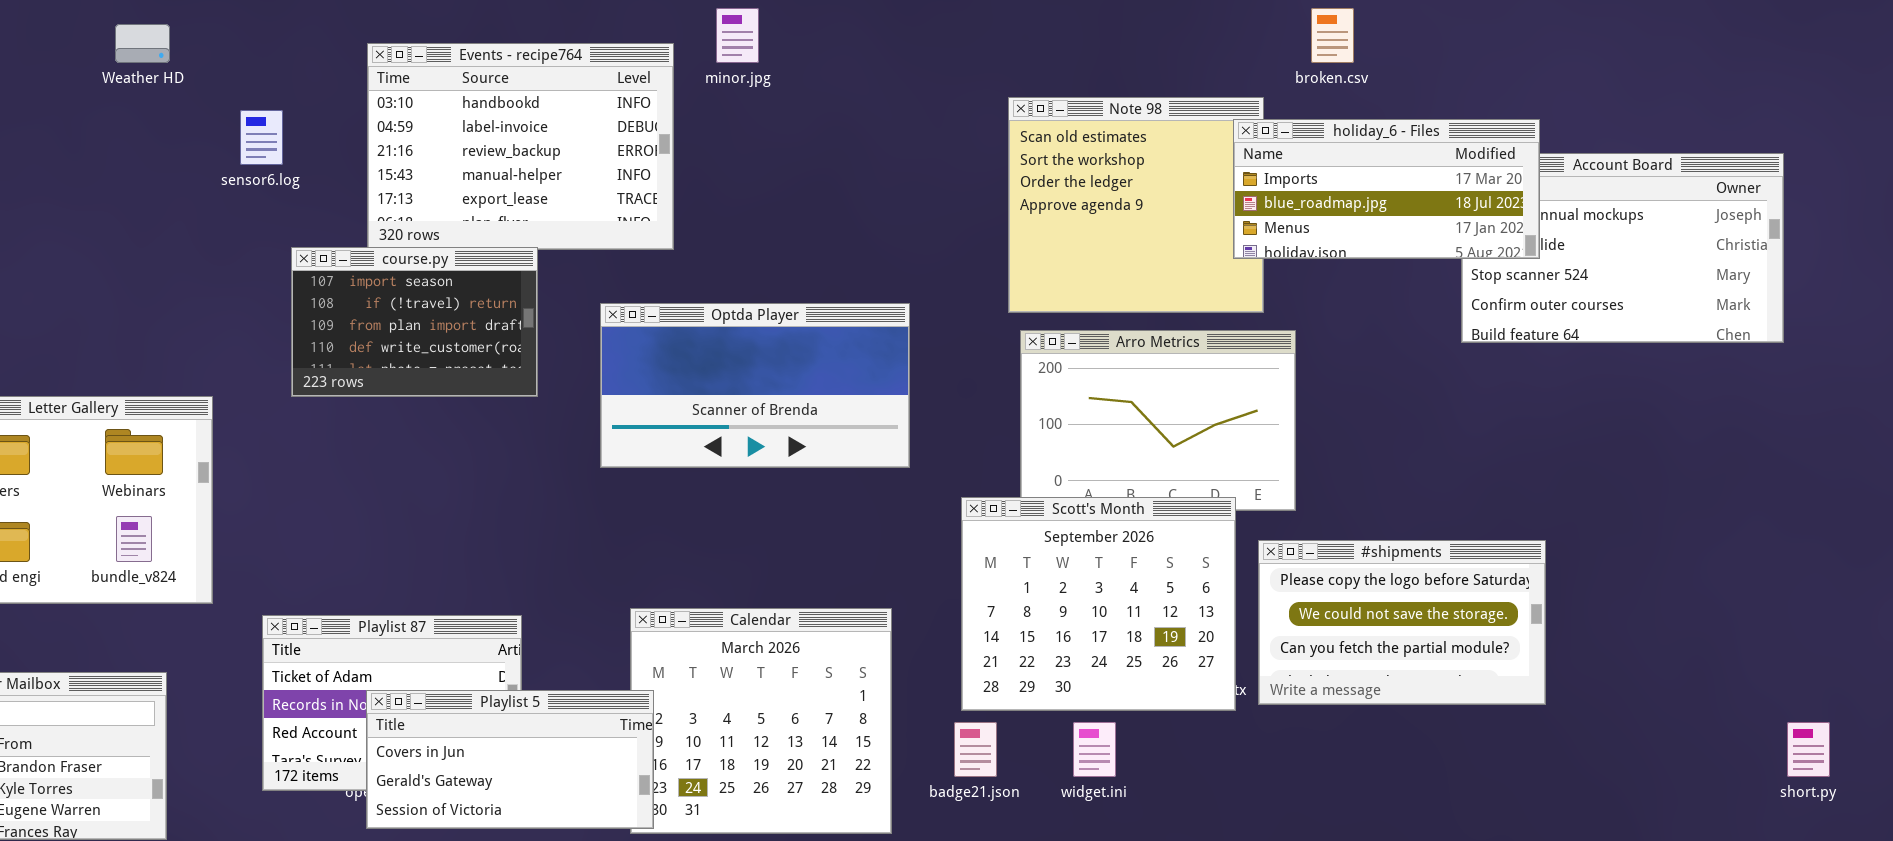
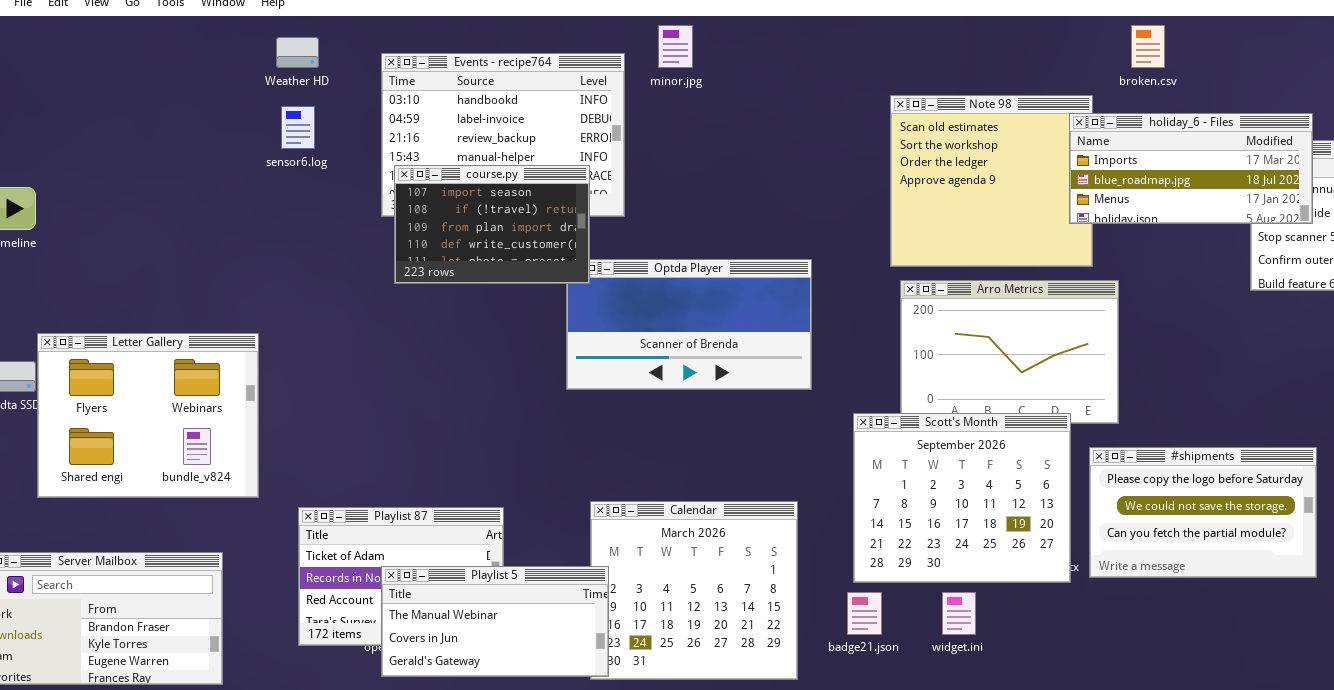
Weather HD: [115,24,170,63] -> [276,37,319,68], moved
course.py: [291,247,538,397] -> [394,165,590,284], moved
Playlist 5: [366,690,654,829] -> [381,566,609,677], scrolled up 1 row

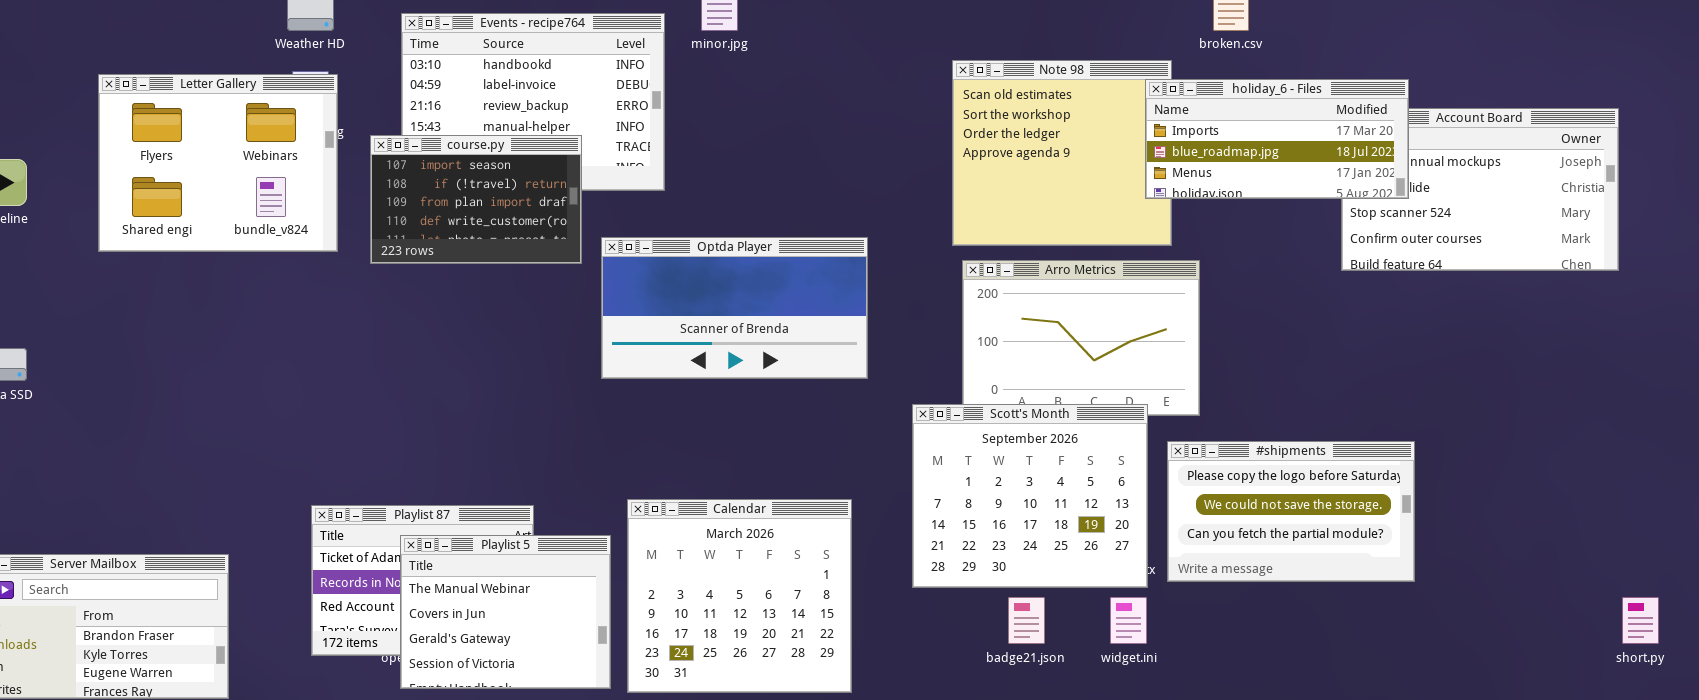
course.py: [394,165,590,284] -> [370,135,582,264], moved
Letter Gallery: [37,333,259,498] -> [98,74,338,252], moved
Playlist 5: [381,566,609,677] -> [400,535,611,689], resized
badge21.json: [847,592,882,635] -> [1008,597,1045,644], moved
widget.ini: [942,592,976,635] -> [1110,597,1147,644], moved

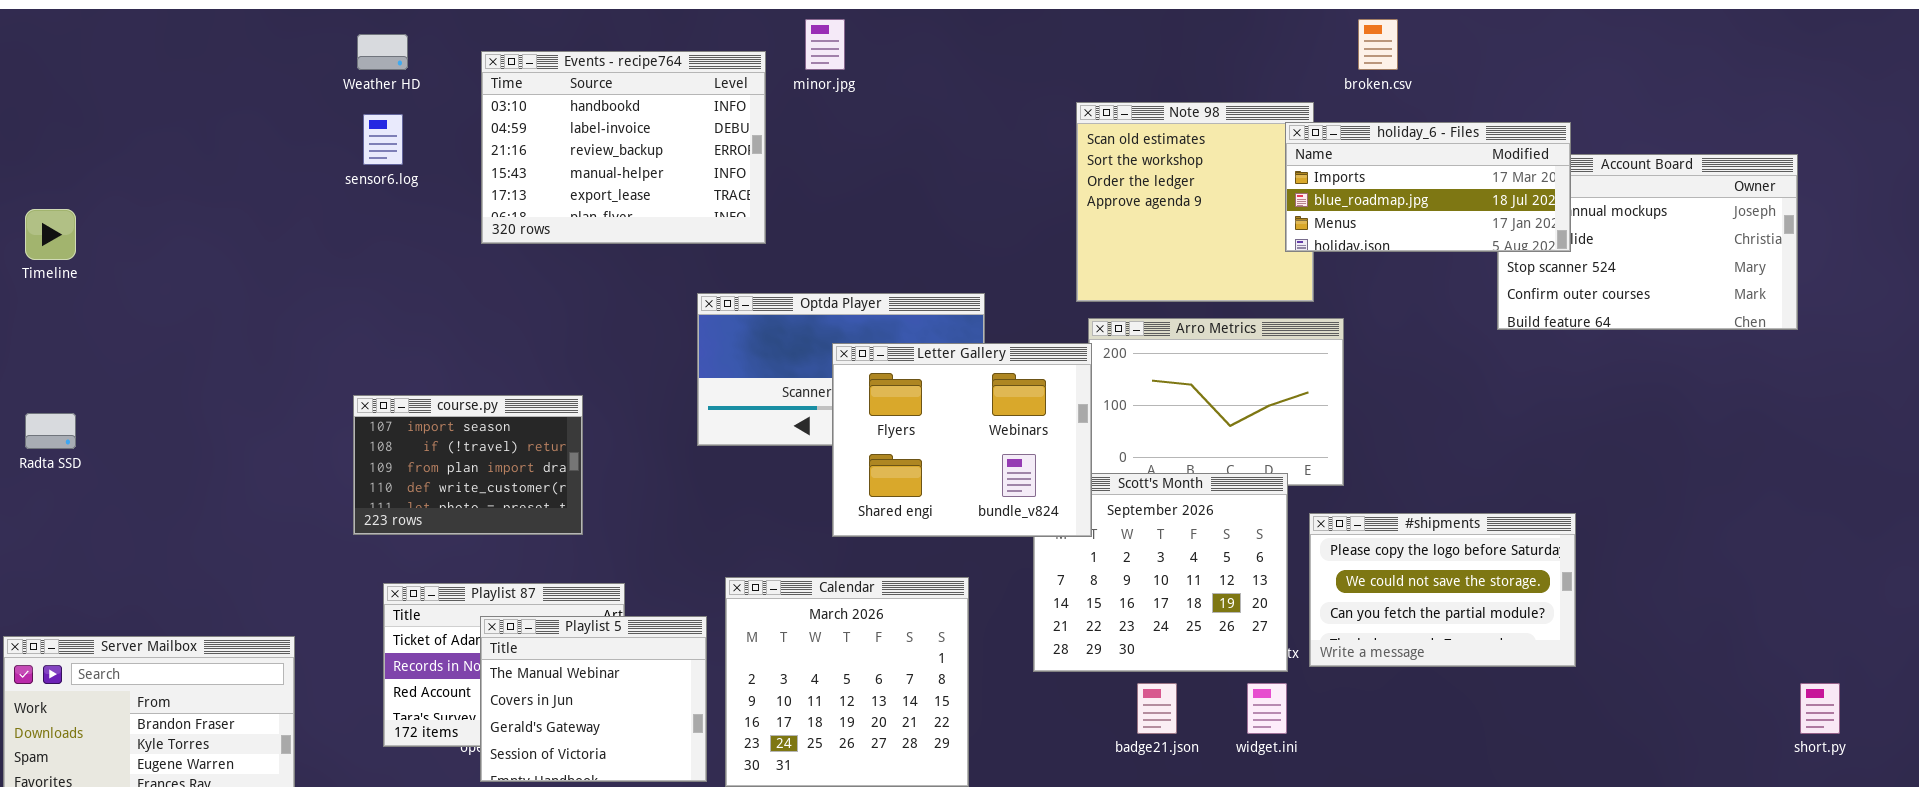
Letter Gallery: [98,74,338,252] -> [832,343,1092,537], moved
course.py: [370,135,582,264] -> [353,395,583,535], moved

